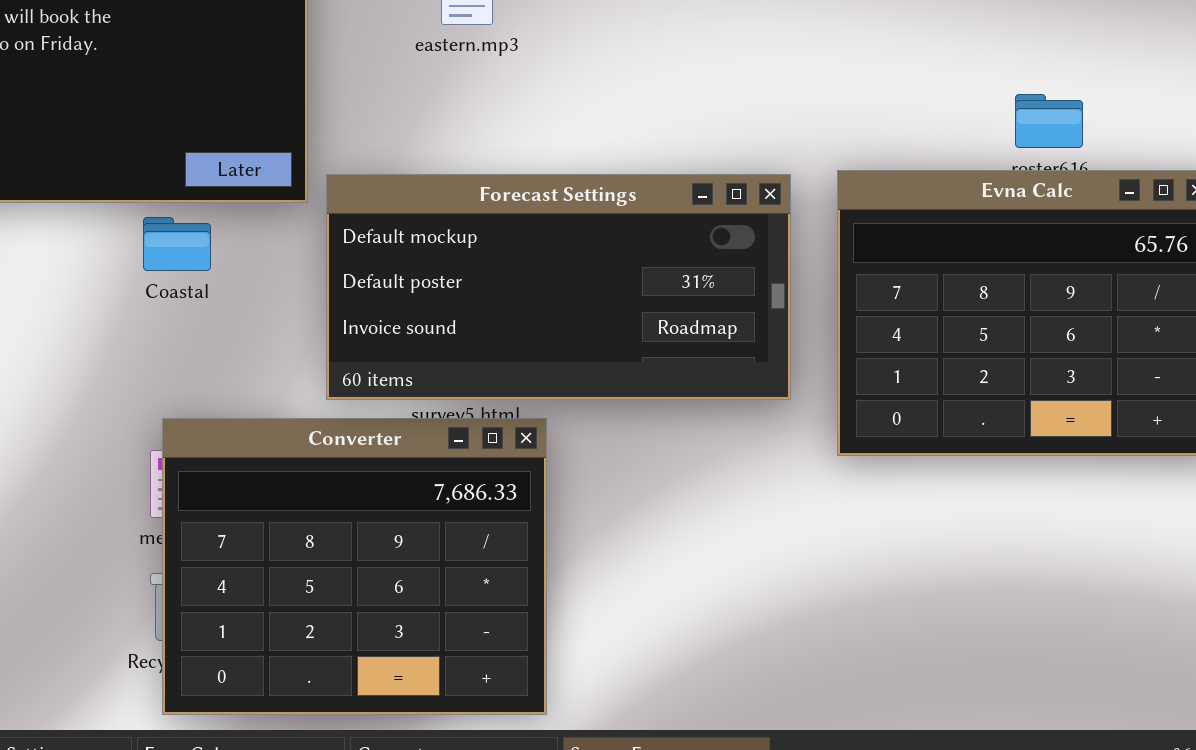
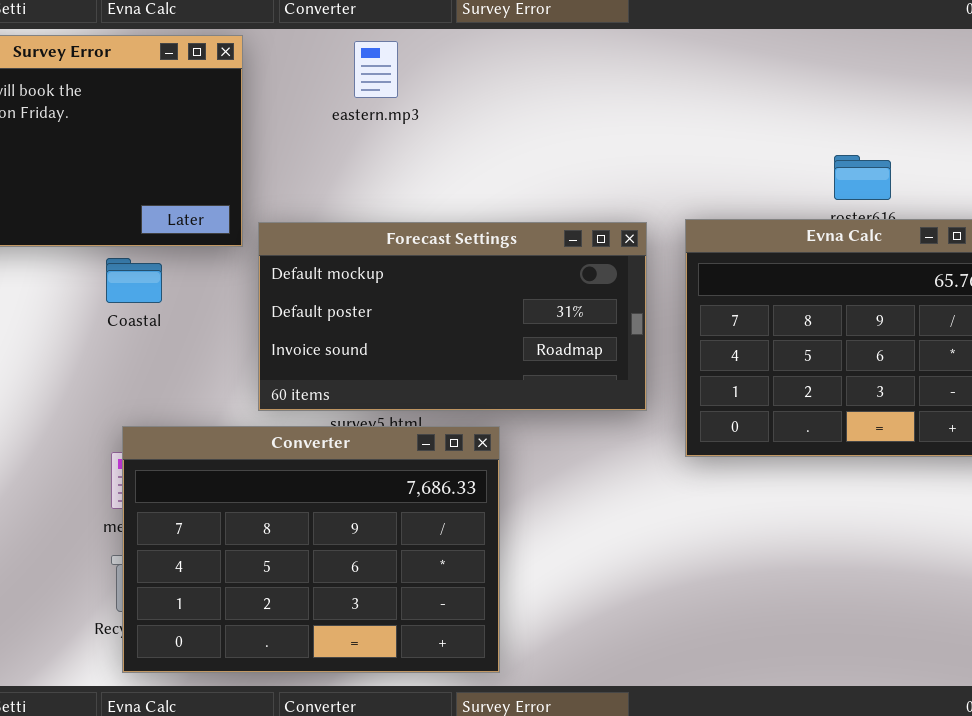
Converter: [162,418,547,715] -> [122,426,500,673], resized

